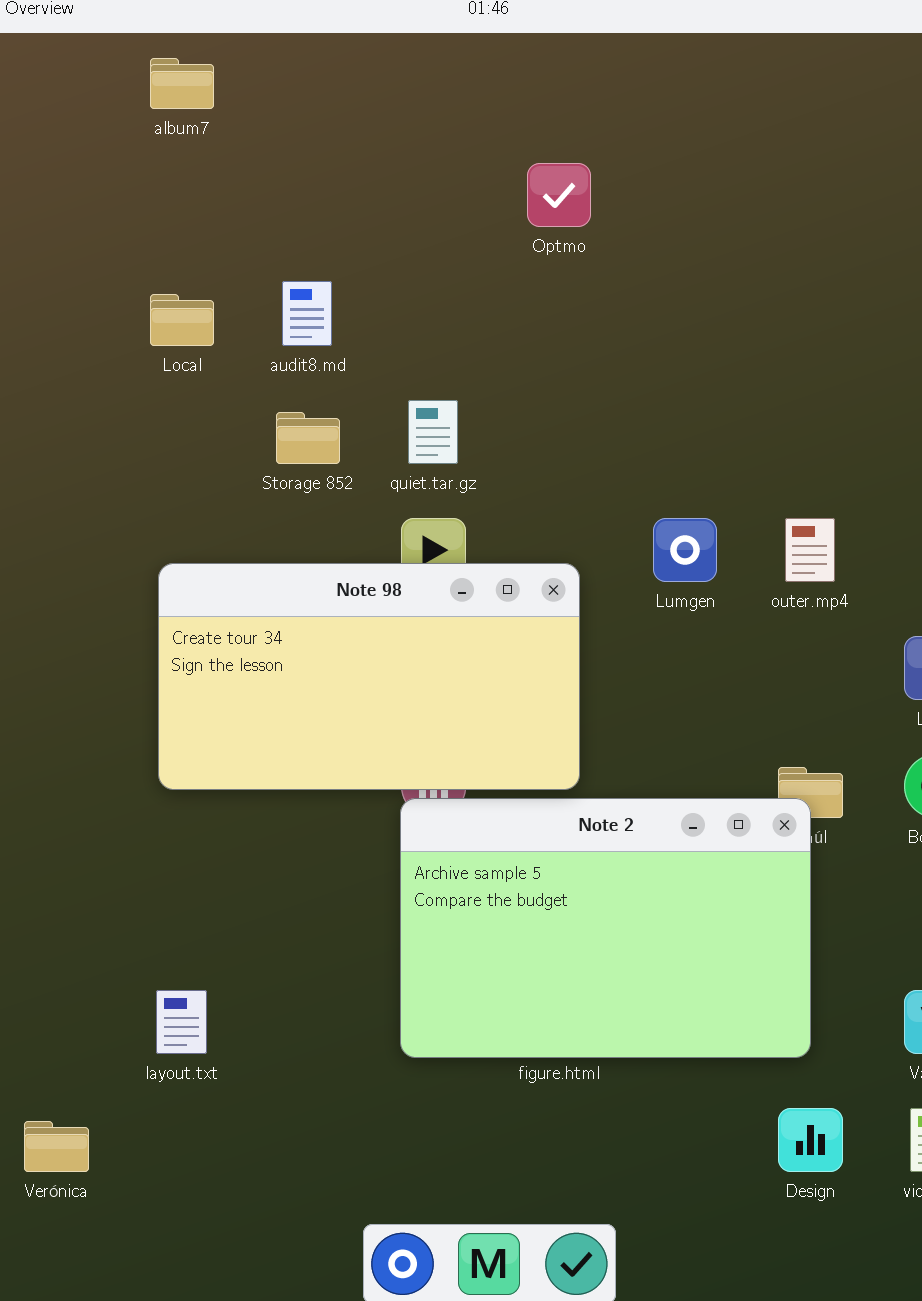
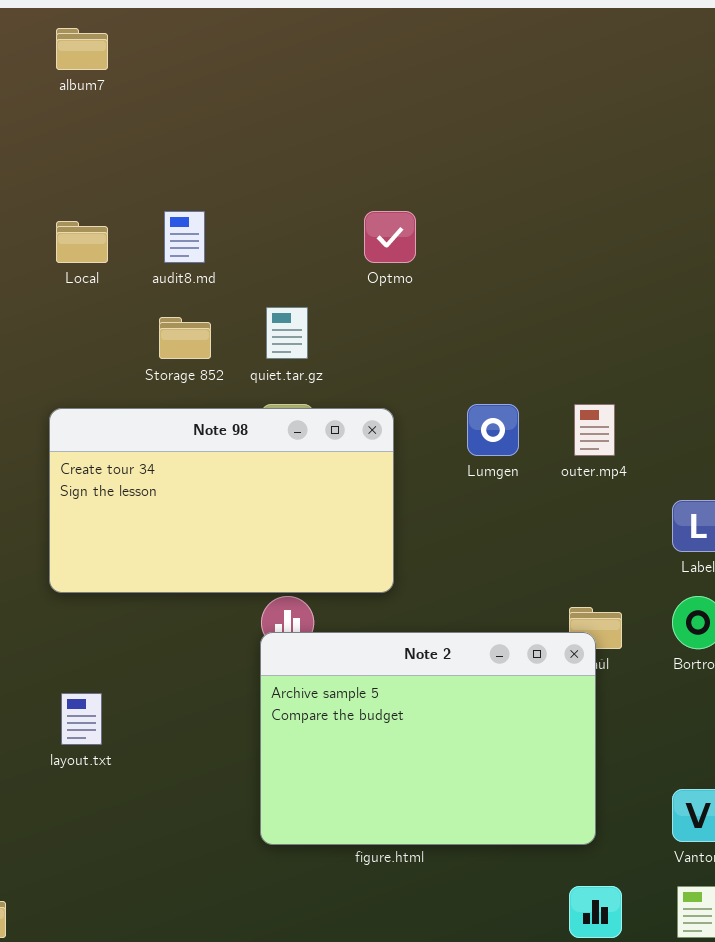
Optmo: [527,163,591,227] -> [364,211,416,263], moved
Note 98: [158,563,580,790] -> [49,408,394,593], moved
layout.txt: [156,990,207,1054] -> [61,693,102,745], moved

